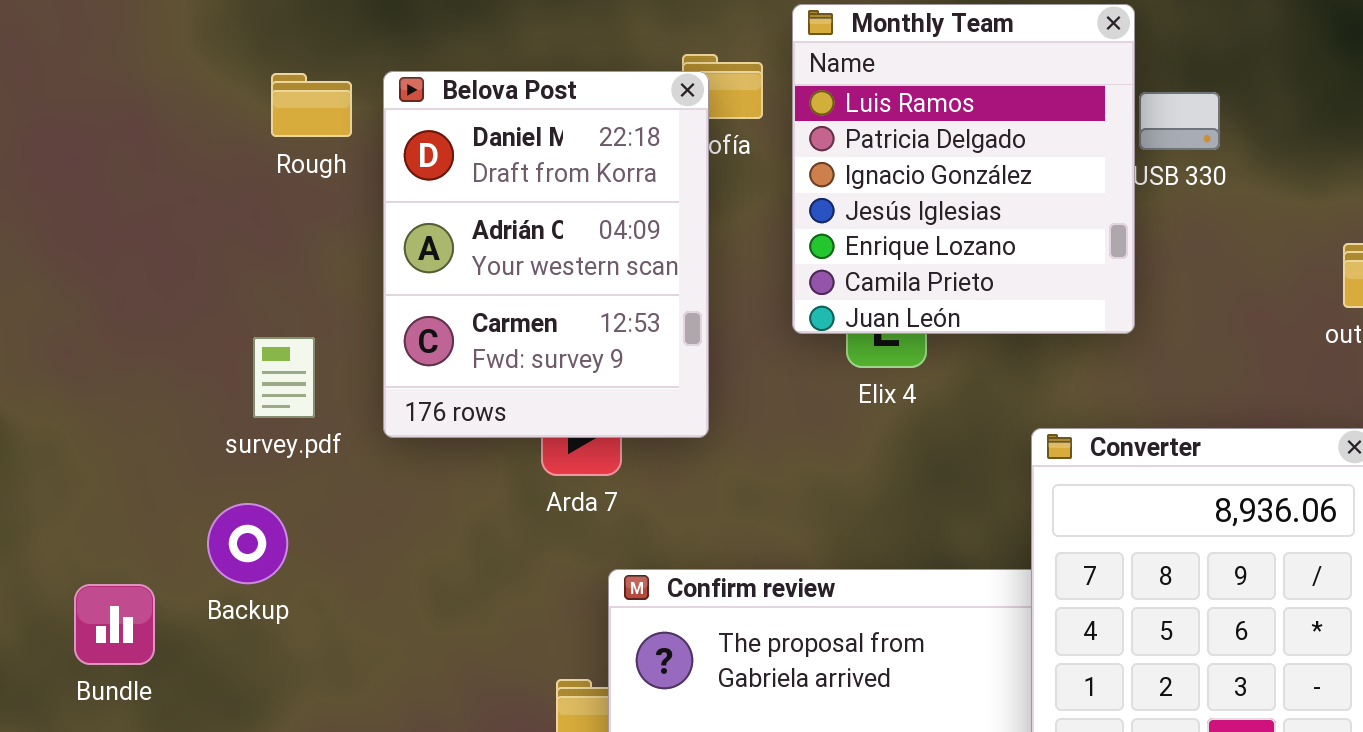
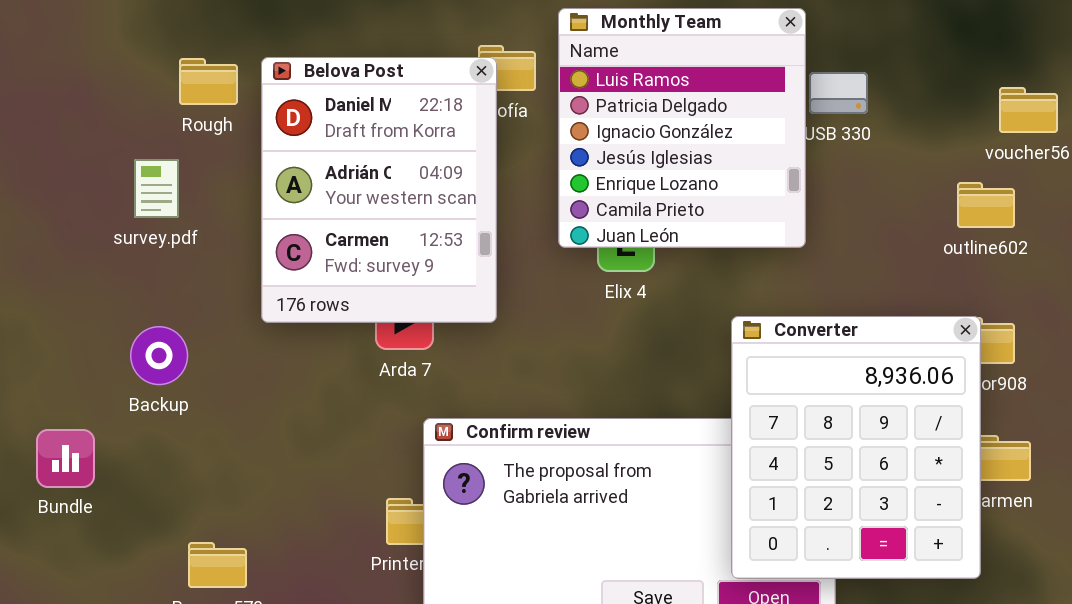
survey.pdf: [253,337,315,418] -> [134,159,179,218], moved
Backup: [207,503,288,584] -> [130,326,188,385], moved

